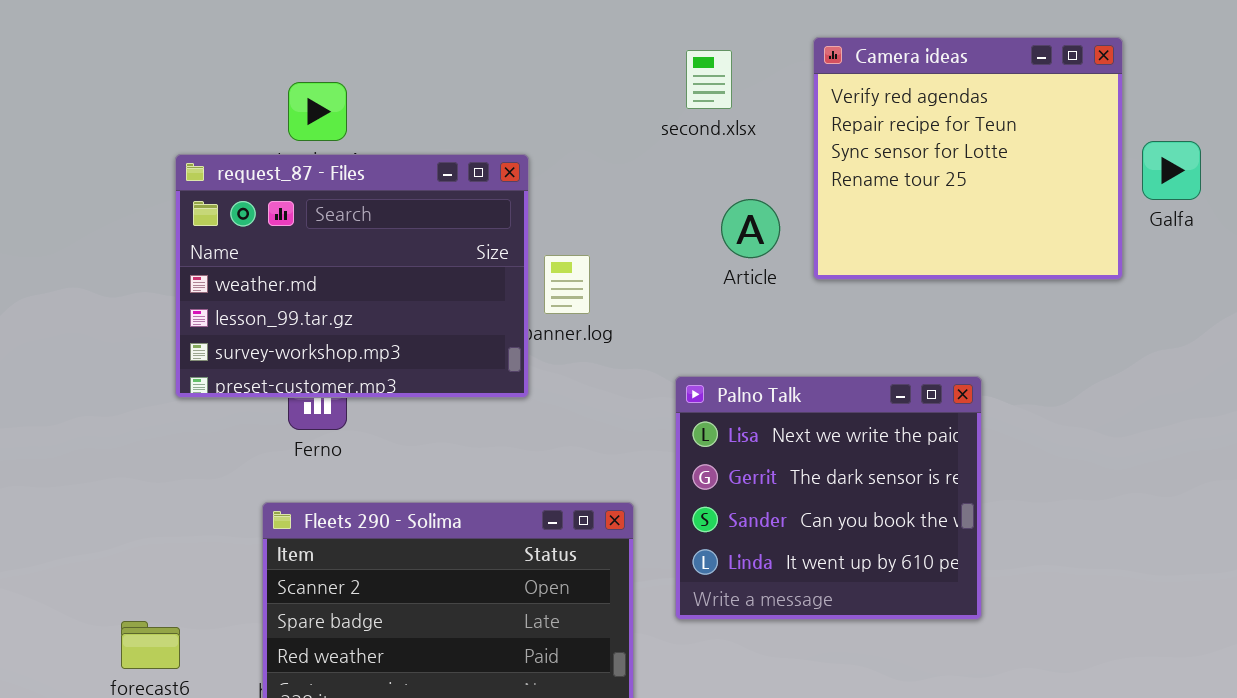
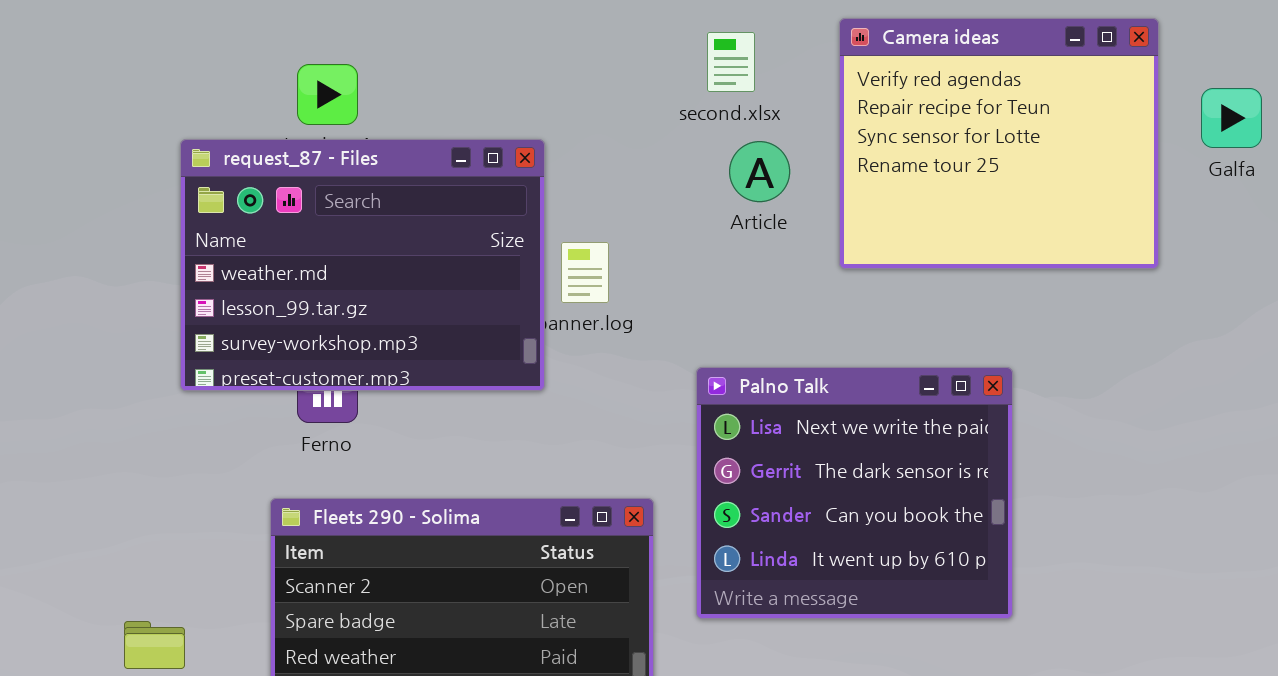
Galfa: [1142,141,1201,200] -> [1201,88,1262,148], moved
Article: [721,199,780,258] -> [729,141,790,202], moved

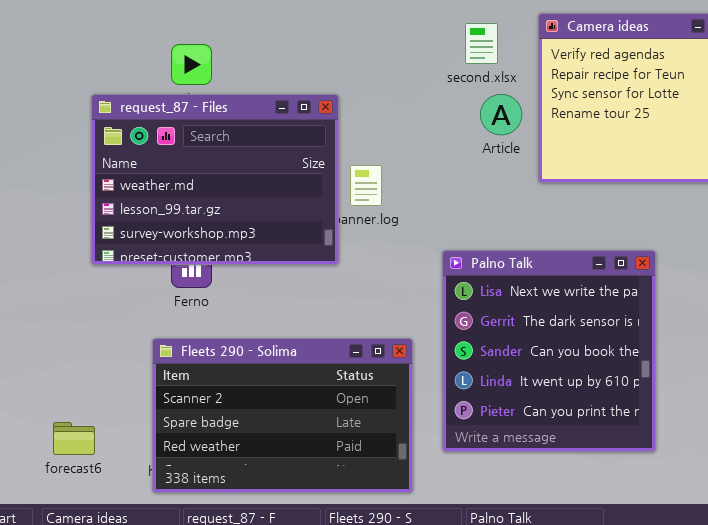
second.xlsx: [707,32,755,92] -> [465,23,498,64], moved
Article: [729,141,790,202] -> [480,94,522,135], moved
Palno Talk: [696,367,1013,619] -> [442,250,656,452], resized

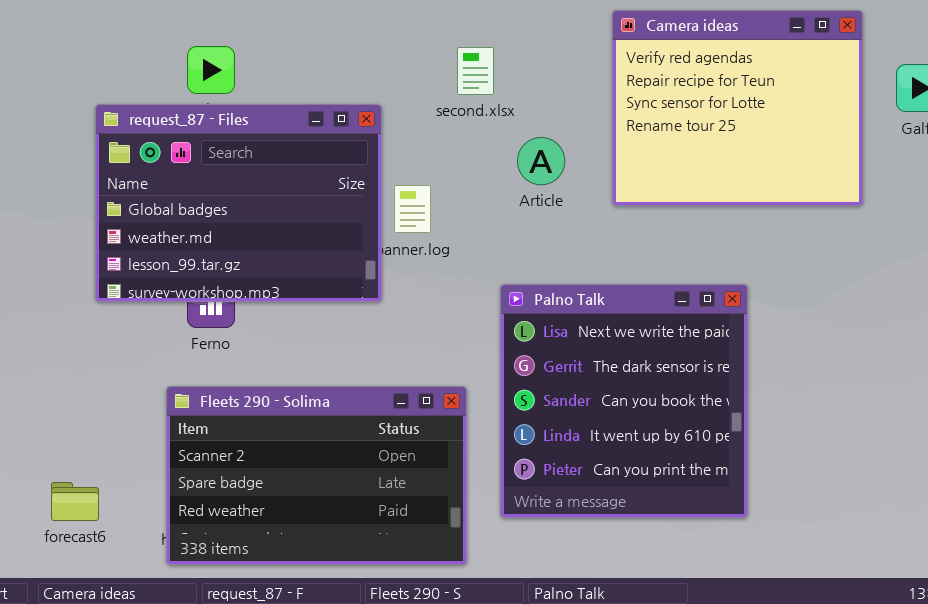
second.xlsx: [465,23,498,64] -> [457,47,494,95], moved
Article: [480,94,522,135] -> [517,137,565,185], moved
request_87 - Files: [91,94,339,265] -> [95,104,382,302], scrolled up 1 row

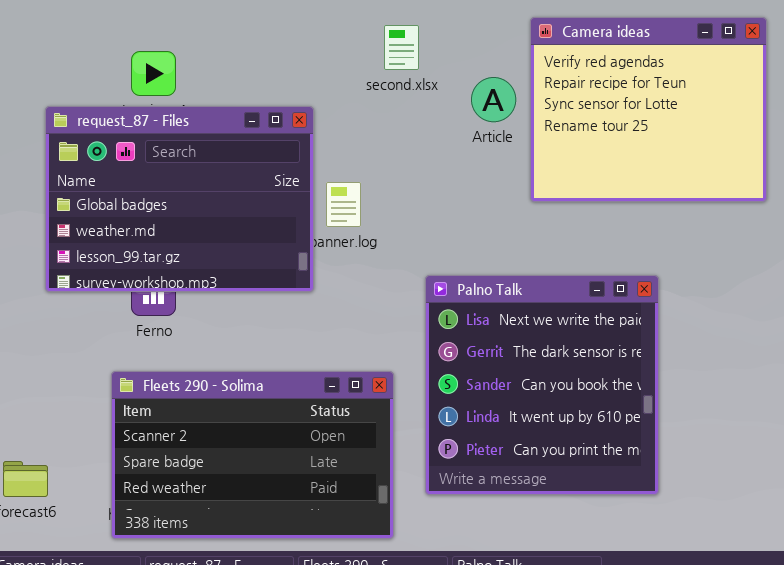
second.xlsx: [457,47,494,95] -> [384,25,419,70], moved
Article: [517,137,565,185] -> [471,77,516,122], moved

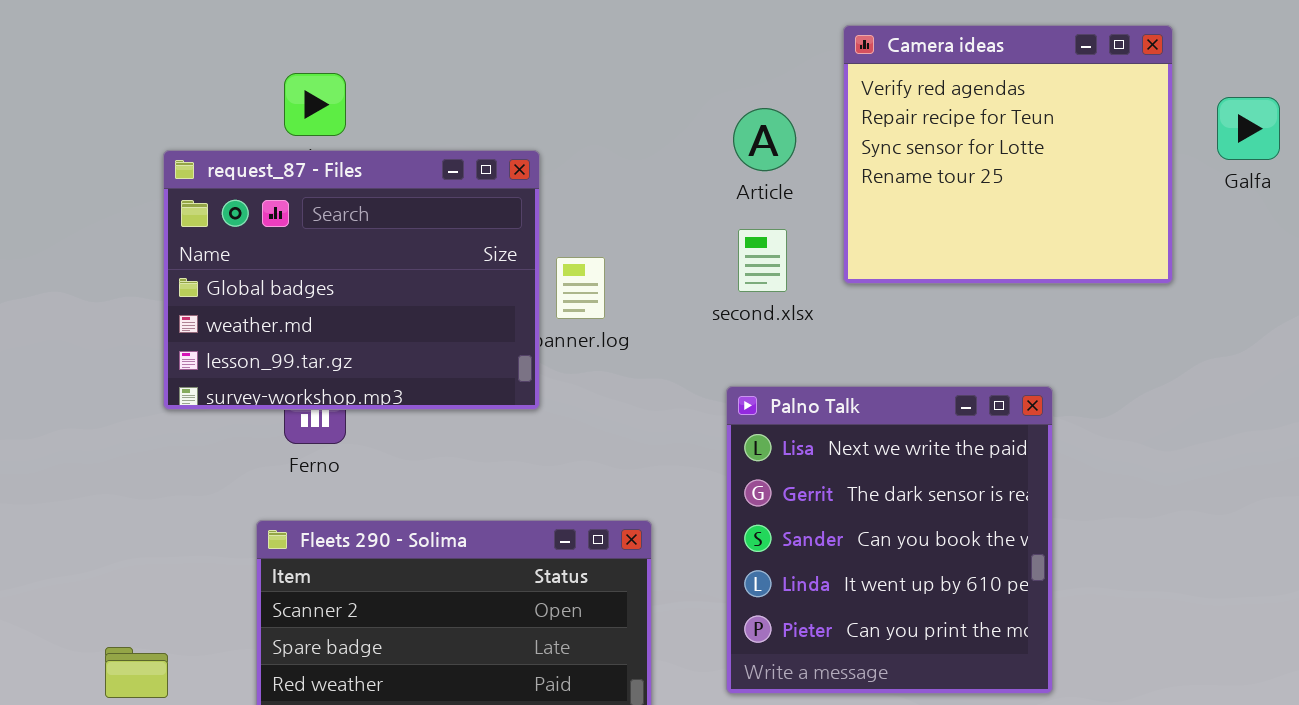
second.xlsx: [384,25,419,70] -> [738,229,787,292], moved
Article: [471,77,516,122] -> [733,108,796,171], moved
Palno Talk: [425,275,659,495] -> [726,386,1053,694], moved

